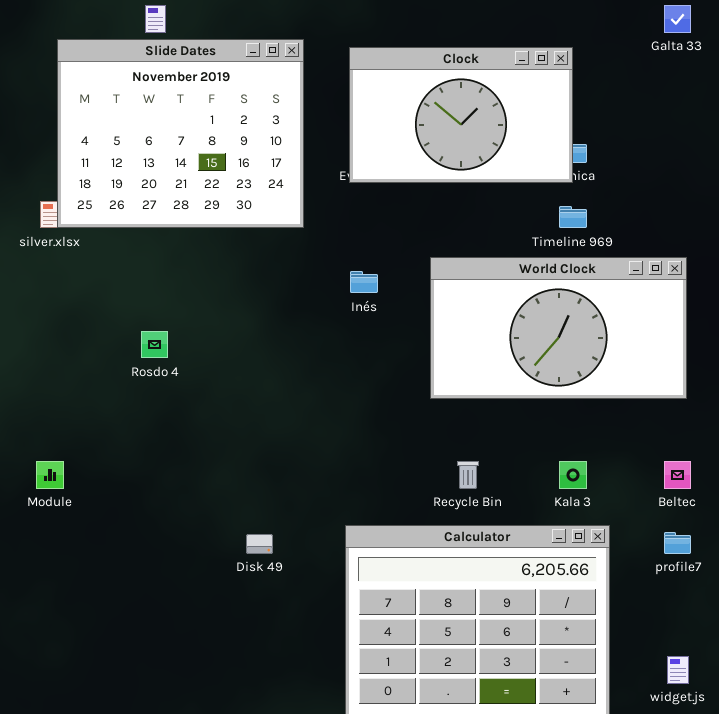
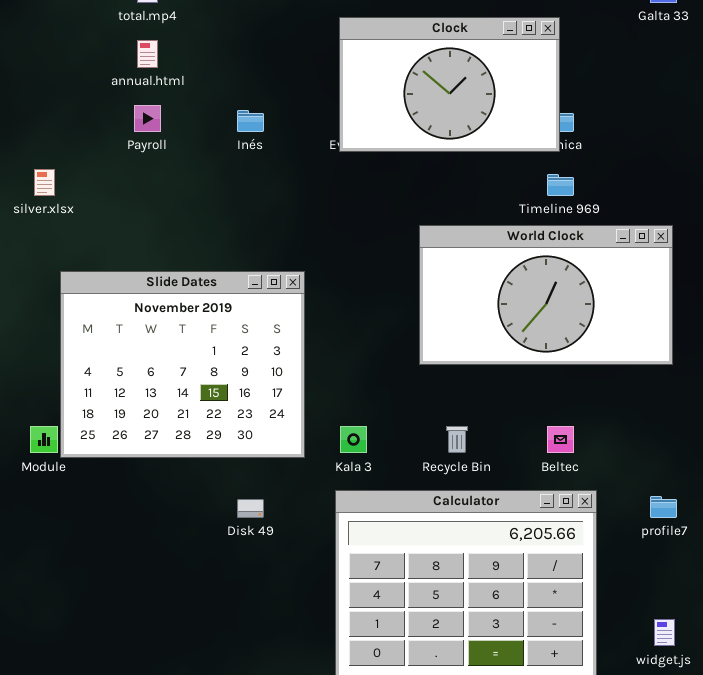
Slide Dates: [57,39,304,228] -> [60,271,305,458], moved
Inés: [350,271,378,293] -> [237,110,264,132], moved
Kala 3: [559,461,587,489] -> [340,426,367,453], moved
Beltec: [664,461,691,489] -> [547,426,574,453], moved

